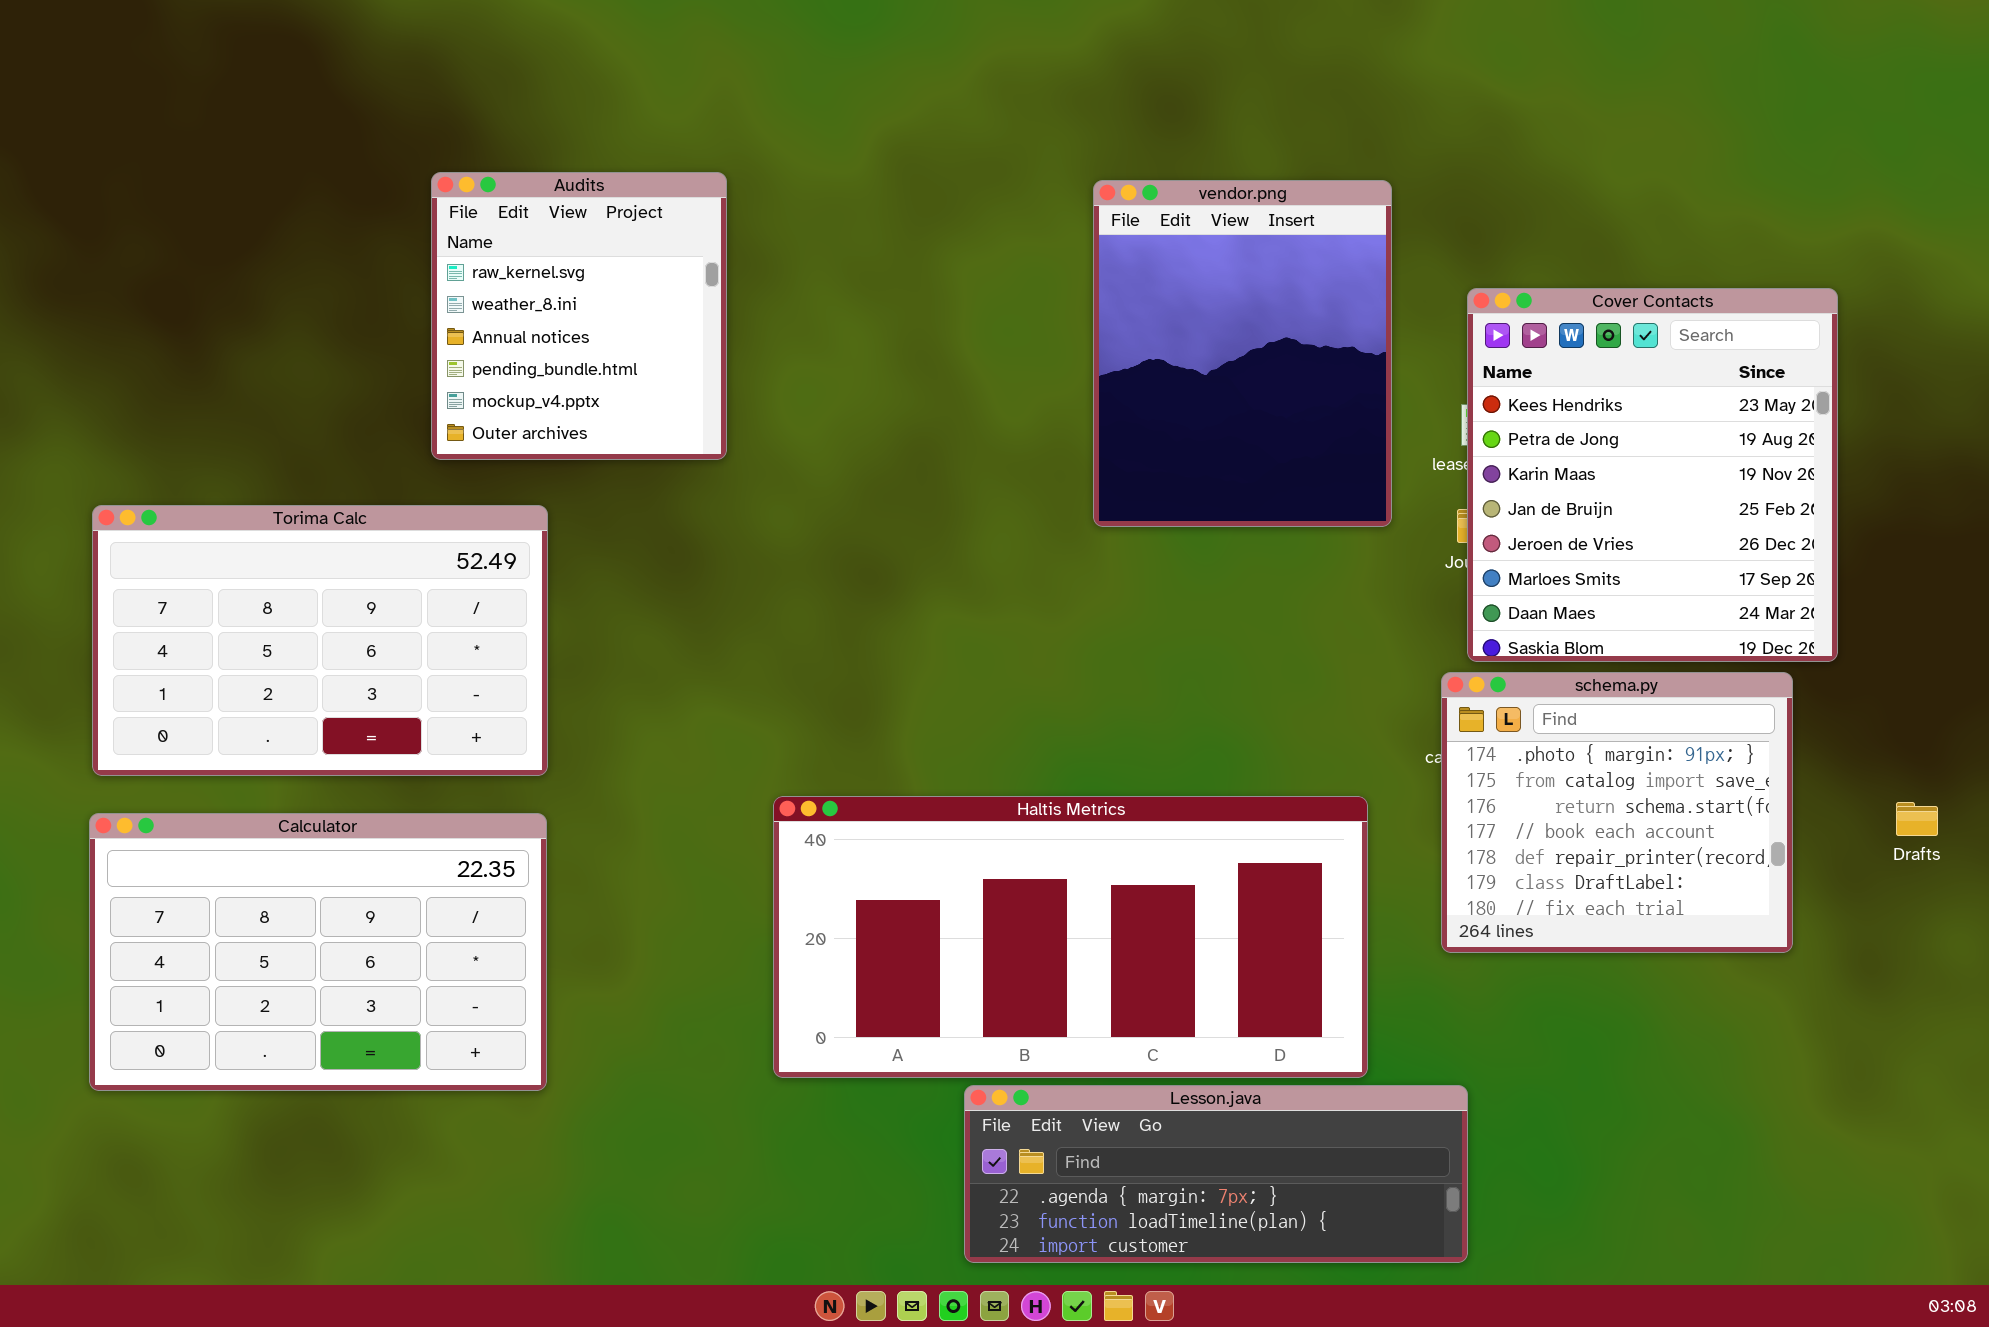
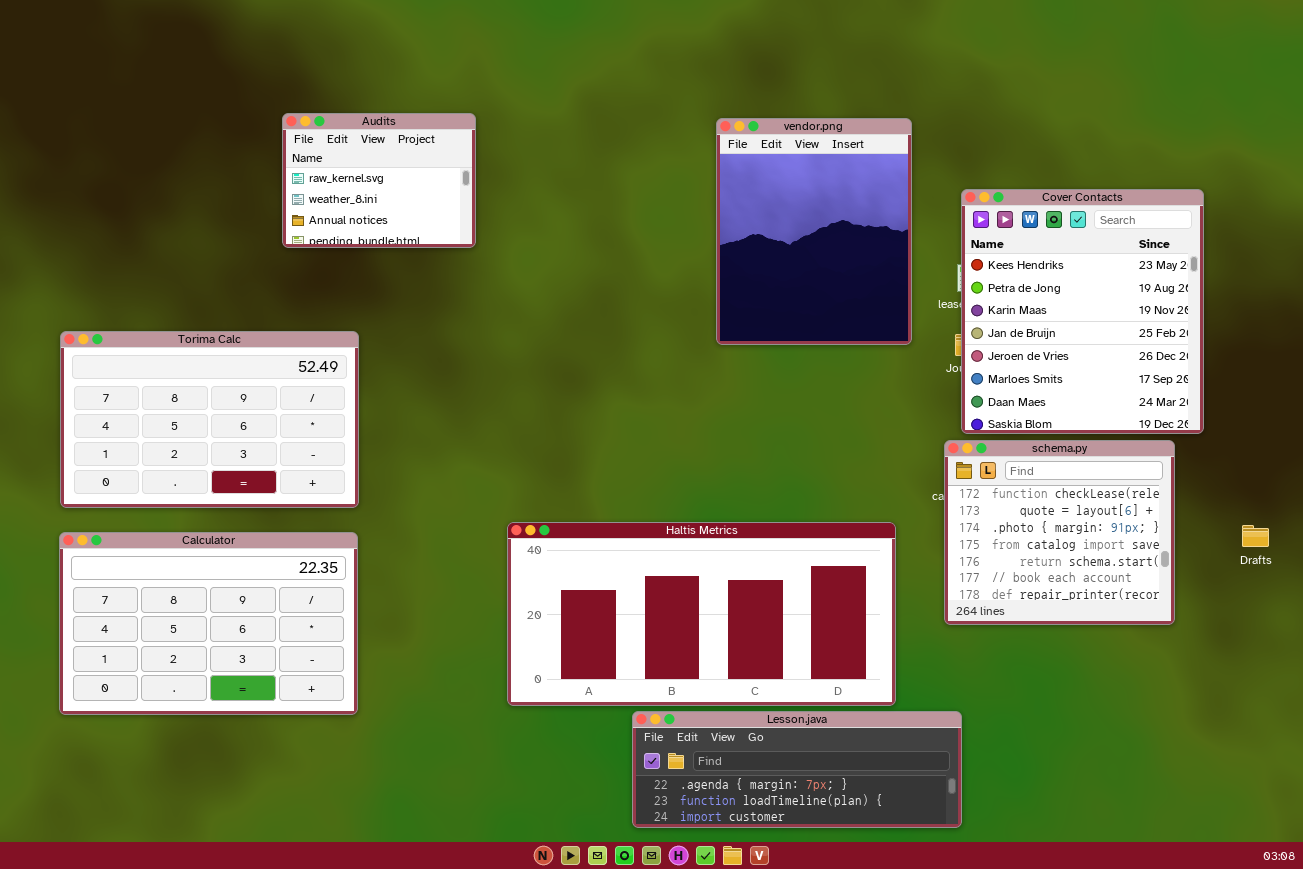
Audits: [431,172,727,460] -> [282,113,476,248], resized
schema.py: [1441,672,1793,953] -> [944,440,1175,625], scrolled up 2 rows

